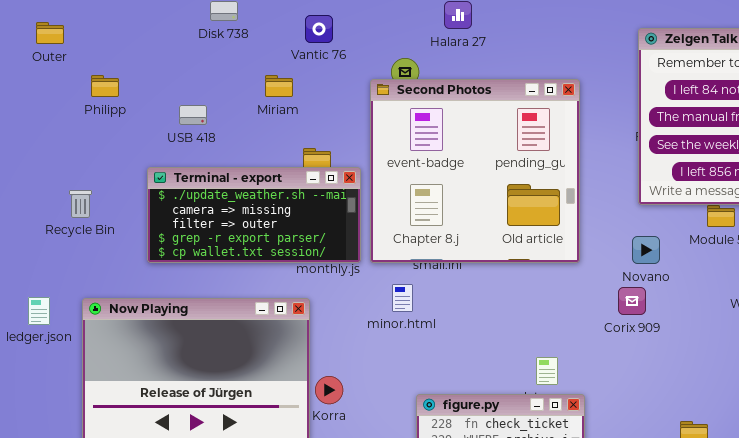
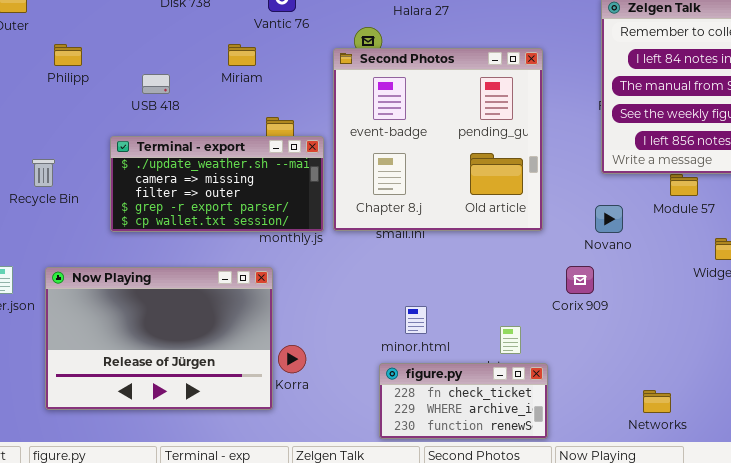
minor.html: [392,284,413,312] -> [405,306,427,334], moved
Corix 909: [618,287,646,315] -> [566,266,594,294], moved

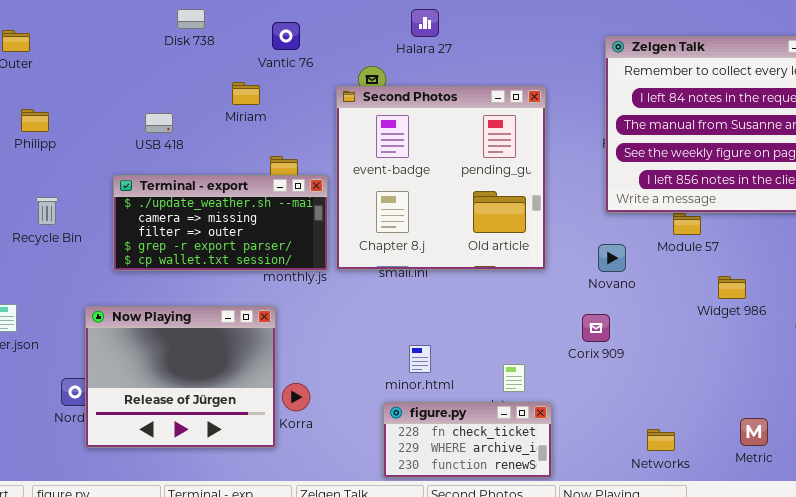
Philipp: [54,44,82,66] -> [21,109,49,132], moved
Corix 909: [566,266,594,294] -> [582,314,610,342], moved
Now Playing: [45,267,273,410] -> [85,306,276,448], resized

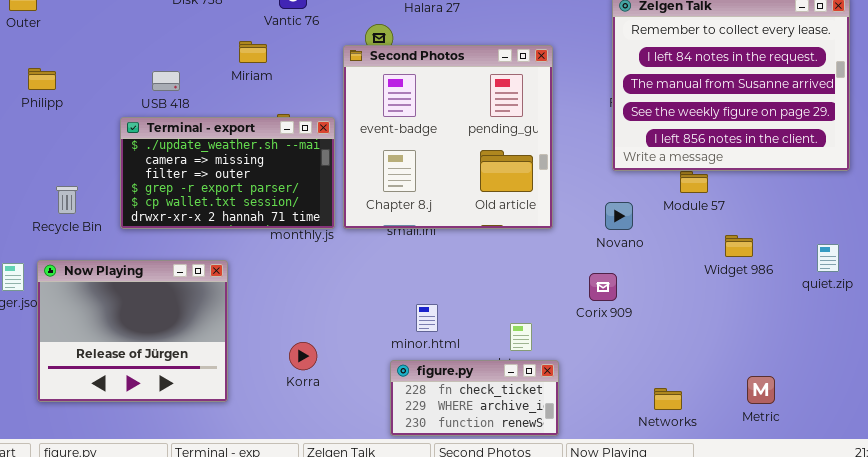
Terminal - export: [113,175,328,271] -> [120,117,335,229], resized
Recycle Bin: [36,197,58,225] -> [56,186,78,214], moved
Now Playing: [85,306,276,448] -> [37,260,228,402], moved

